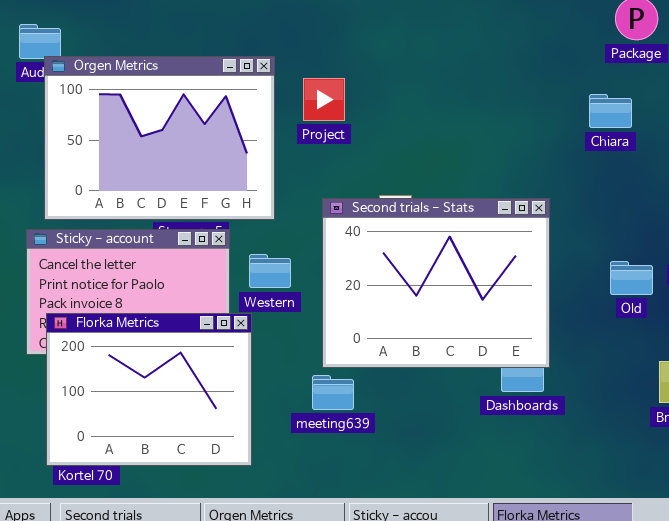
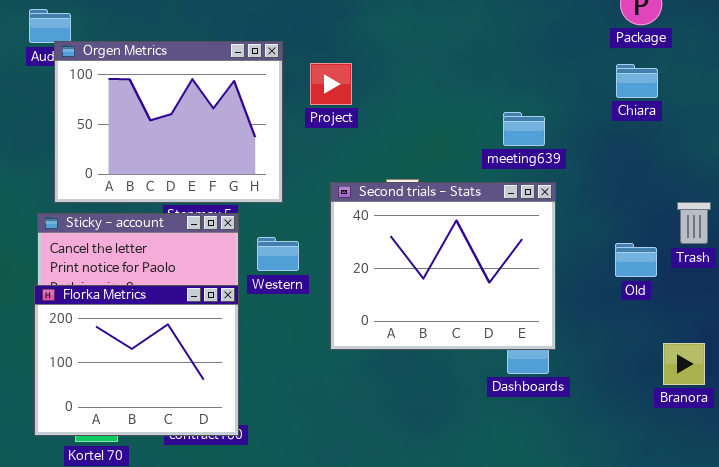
Chiara: [589,94,632,128] -> [616,64,658,98], moved
Florka Metrics: [46,313,252,466] -> [34,285,239,436], moved
meeting639: [312,375,354,410] -> [503,112,545,146], moved

